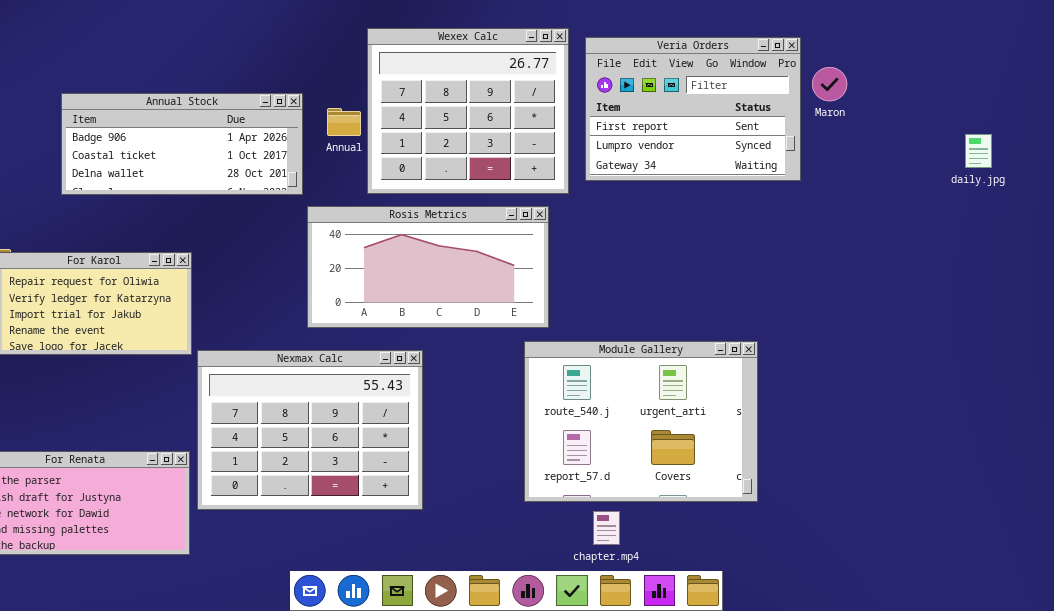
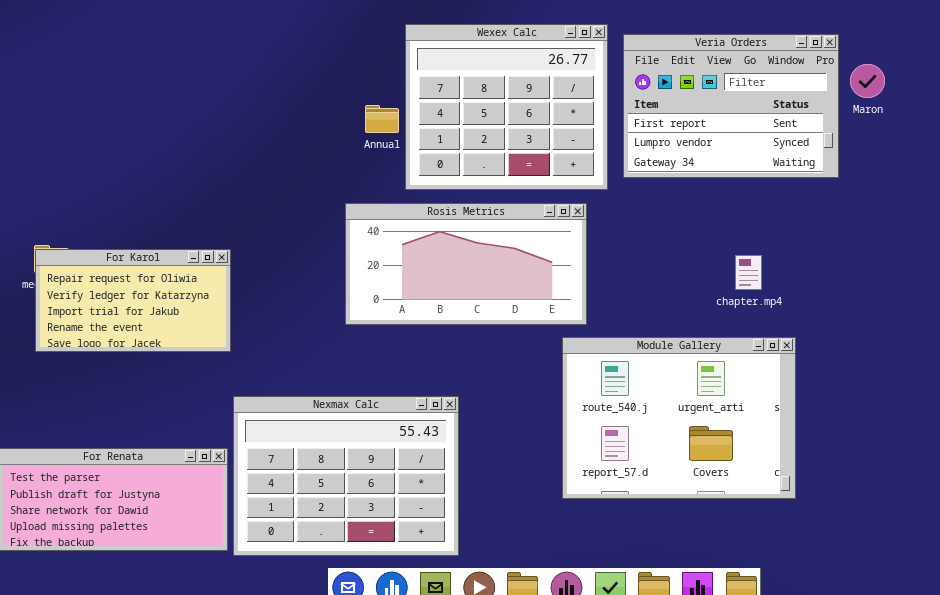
Annual Stock: [61,93,303,195] -> none, closed
Nexmax Calc: [197,350,423,510] -> [233,396,459,556], moved
chapter.mp4: [593,511,620,545] -> [735,255,762,290], moved

